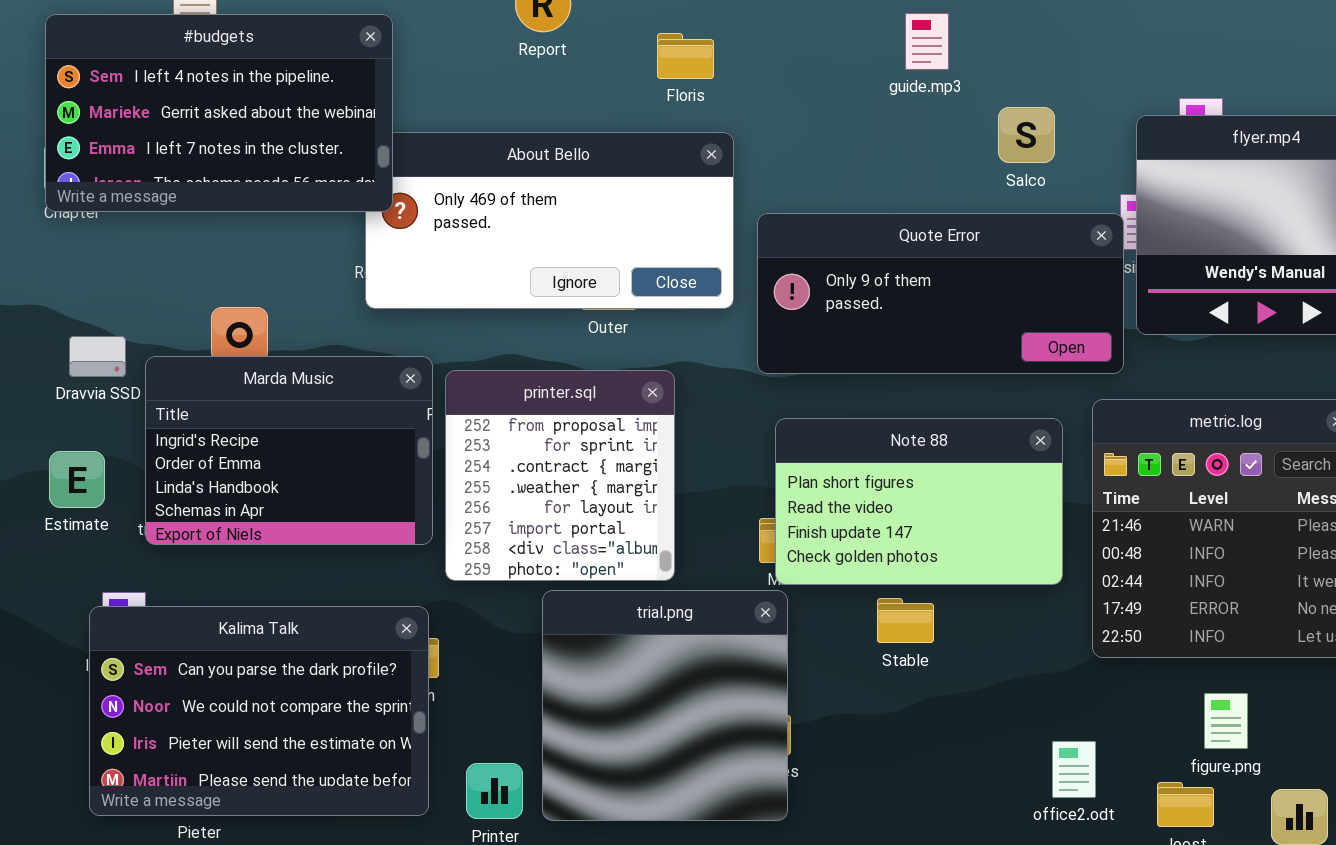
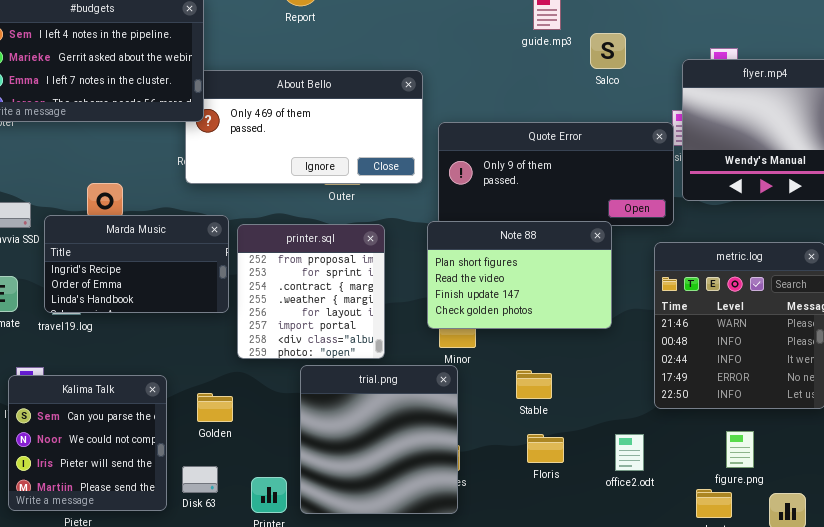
Floris: [657,33,714,79] -> [527,434,564,463], moved
Salco: [998,107,1055,163] -> [590,33,626,69], moved
Marda Music: [145,356,433,545] -> [44,215,229,313], resized
Note 88: [775,418,1063,585] -> [427,221,612,329], moved
Kalima Talk: [89,606,429,816] -> [8,375,167,511], resized
office2.odt: [1052,741,1096,798] -> [615,434,644,471], moved

